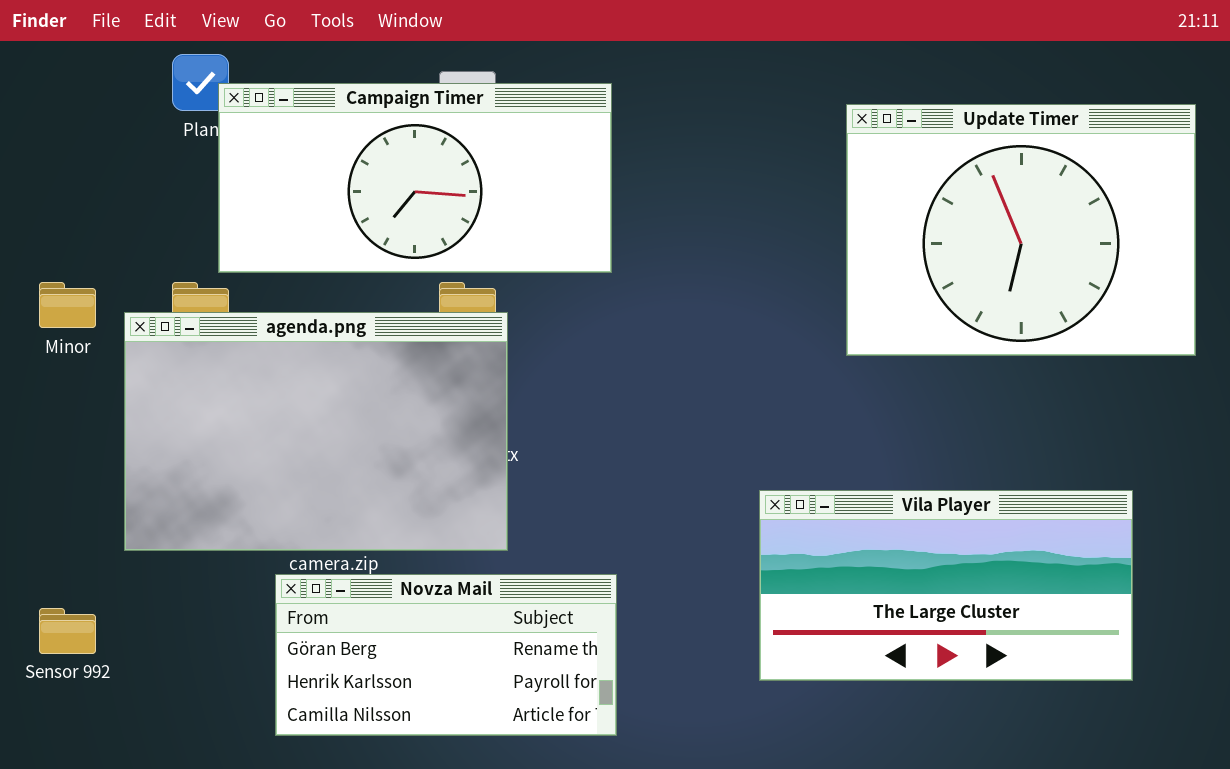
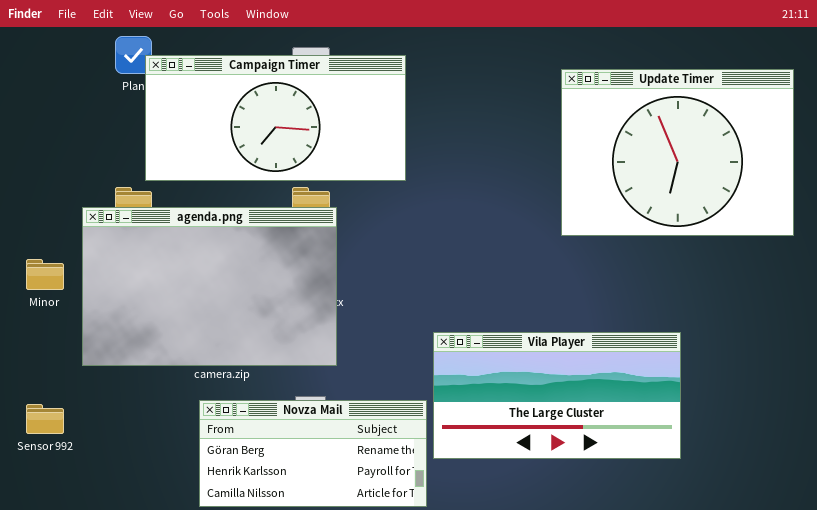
Minor: [39,282,96,328] -> [26,259,64,290], moved
Vila Player: [759,490,1133,681] -> [433,332,681,459], moved
Novza Mail: [275,574,617,736] -> [199,400,427,507], moved

